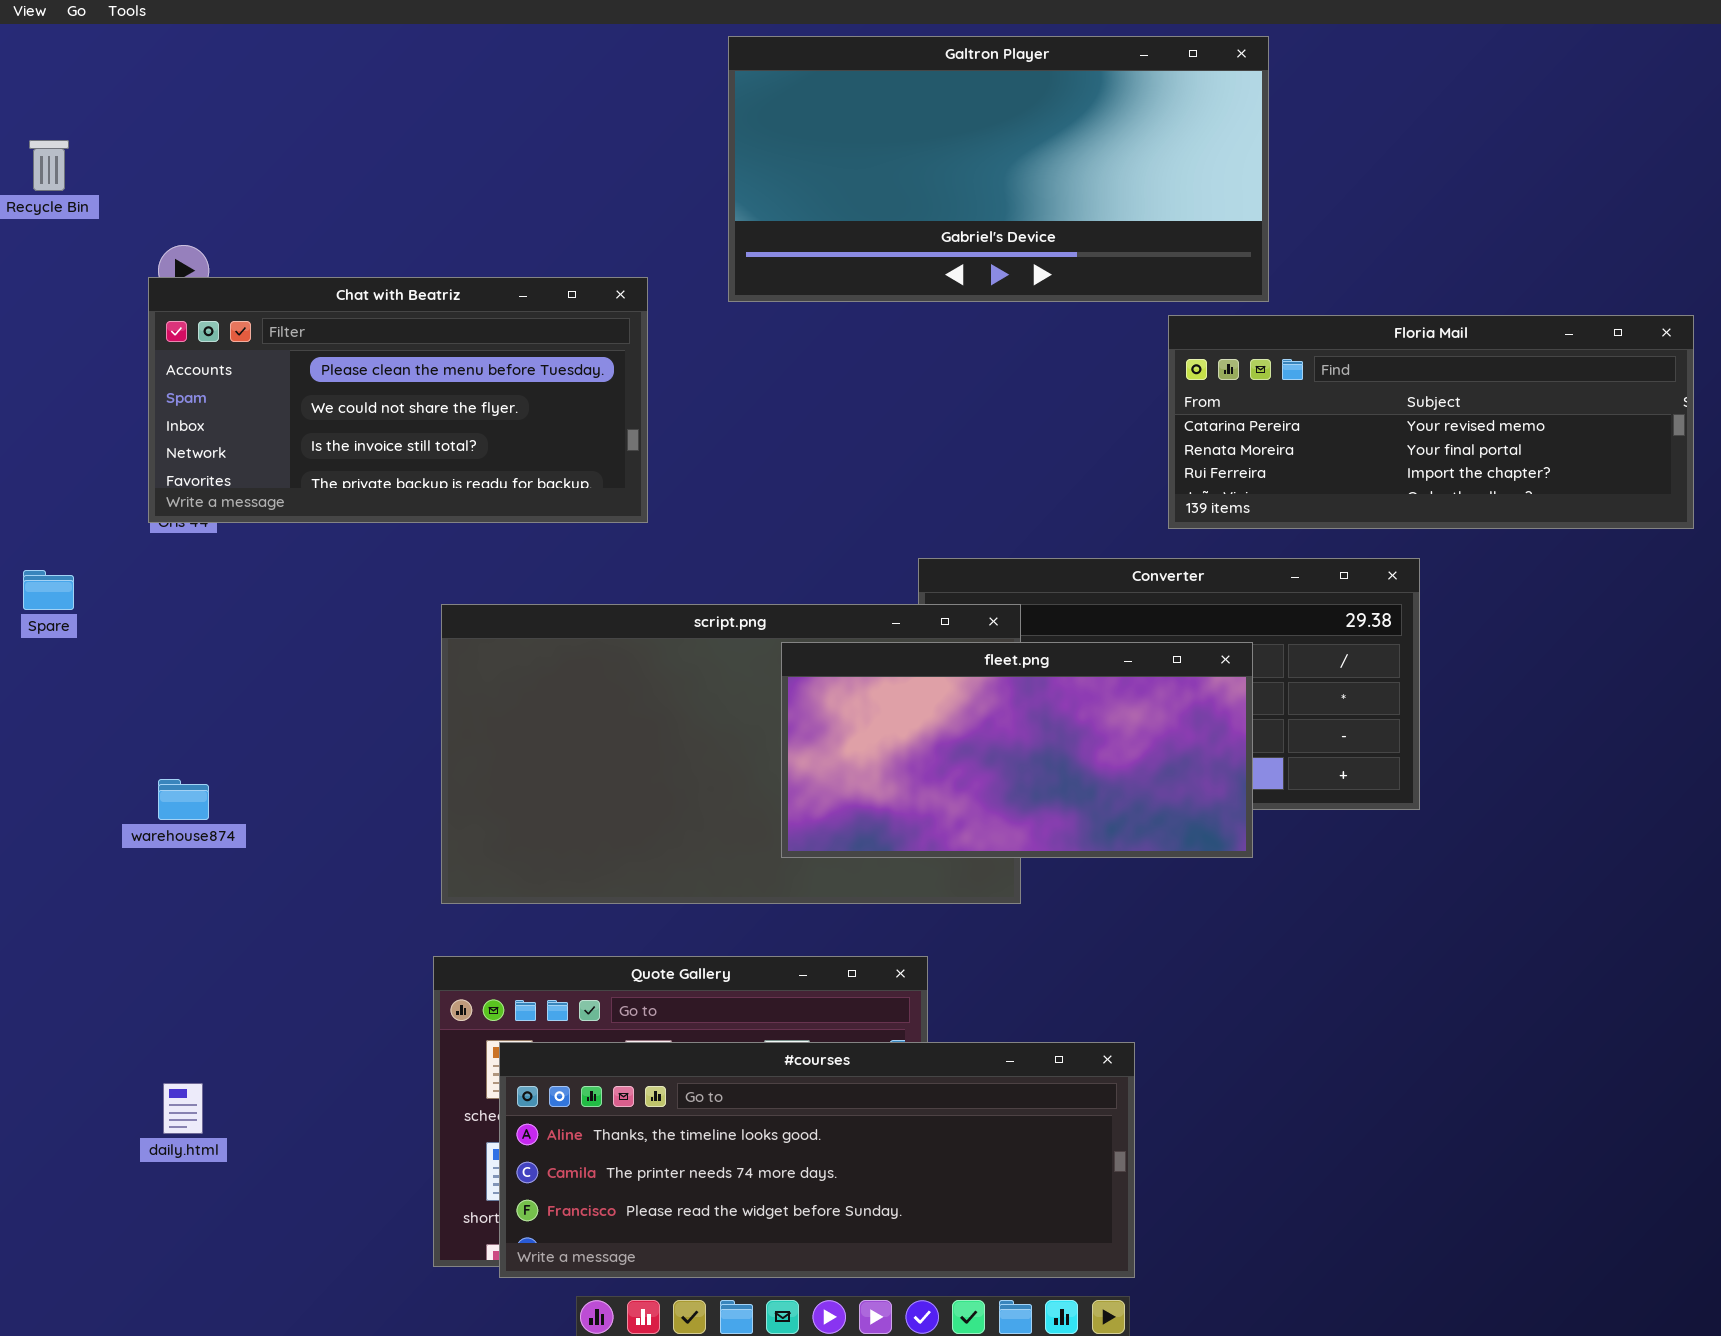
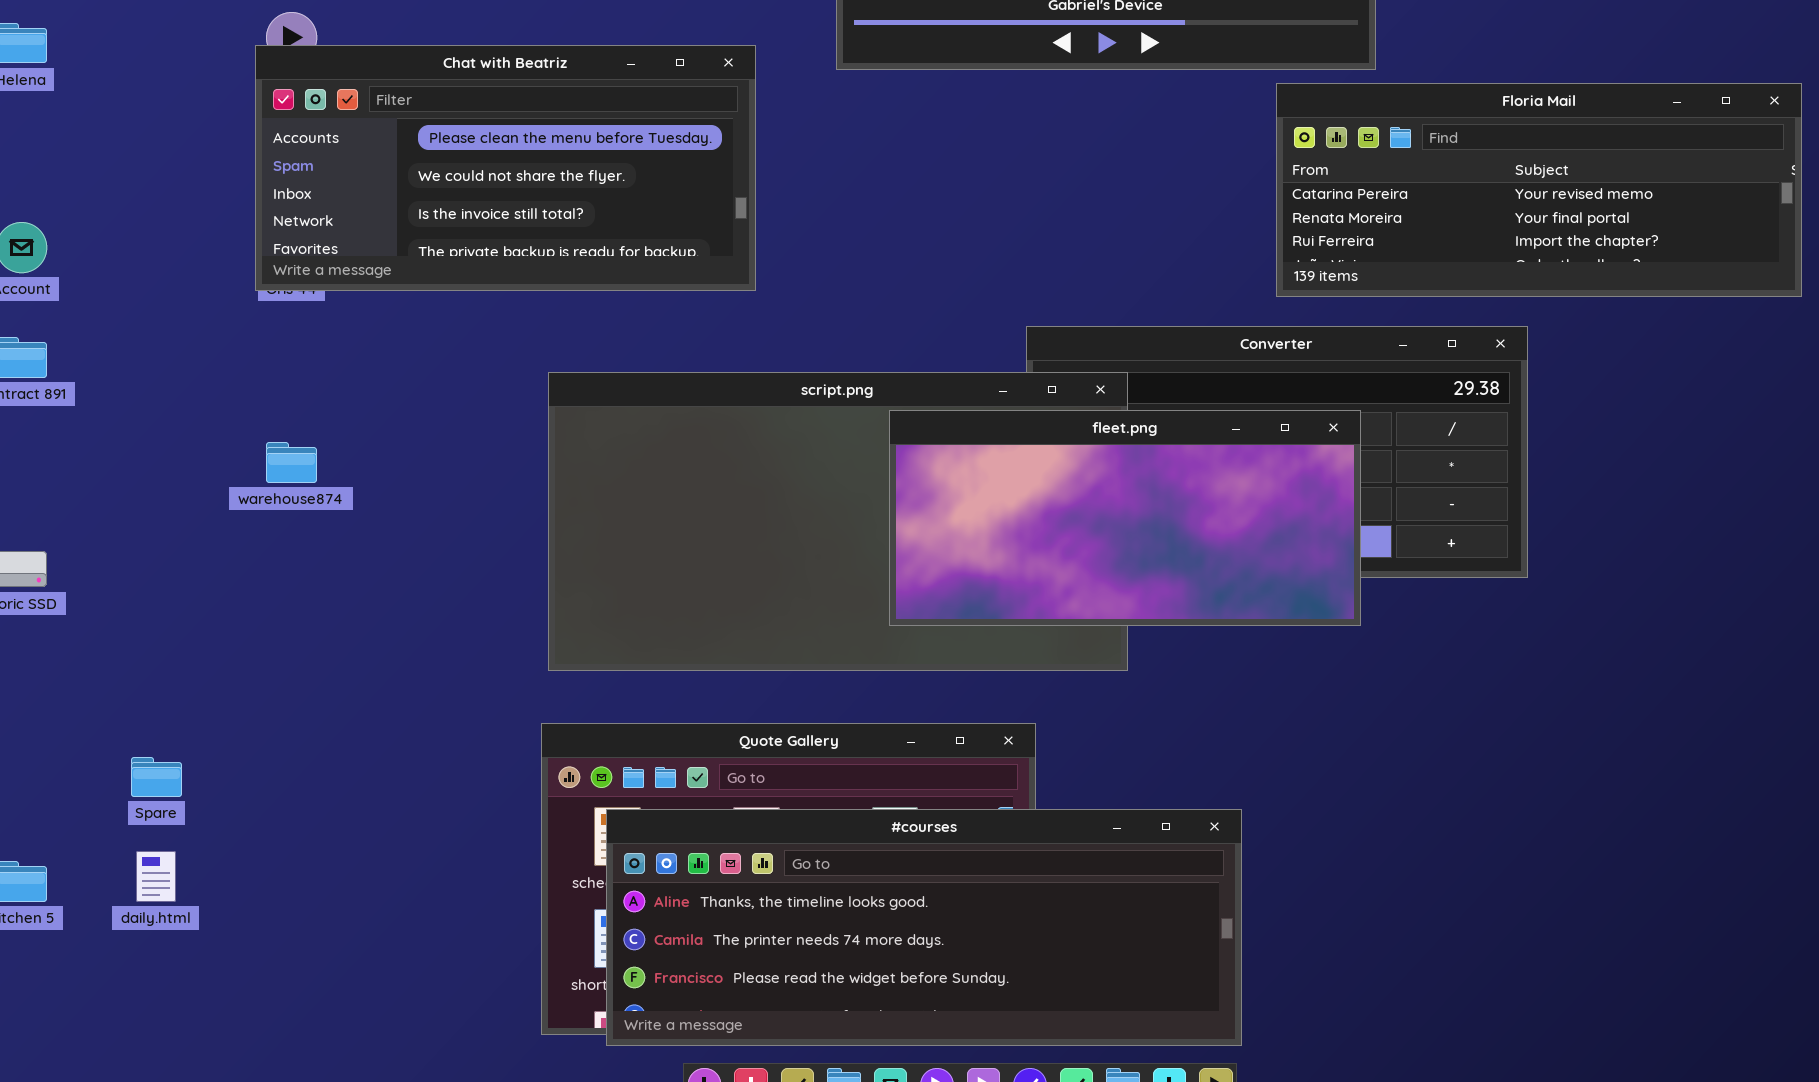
Spare: [23,570,74,610] -> [131,757,182,797], moved
warehouse874: [158,779,209,820] -> [266,442,317,483], moved
daily.html: [163,1083,203,1134] -> [136,851,176,902], moved

